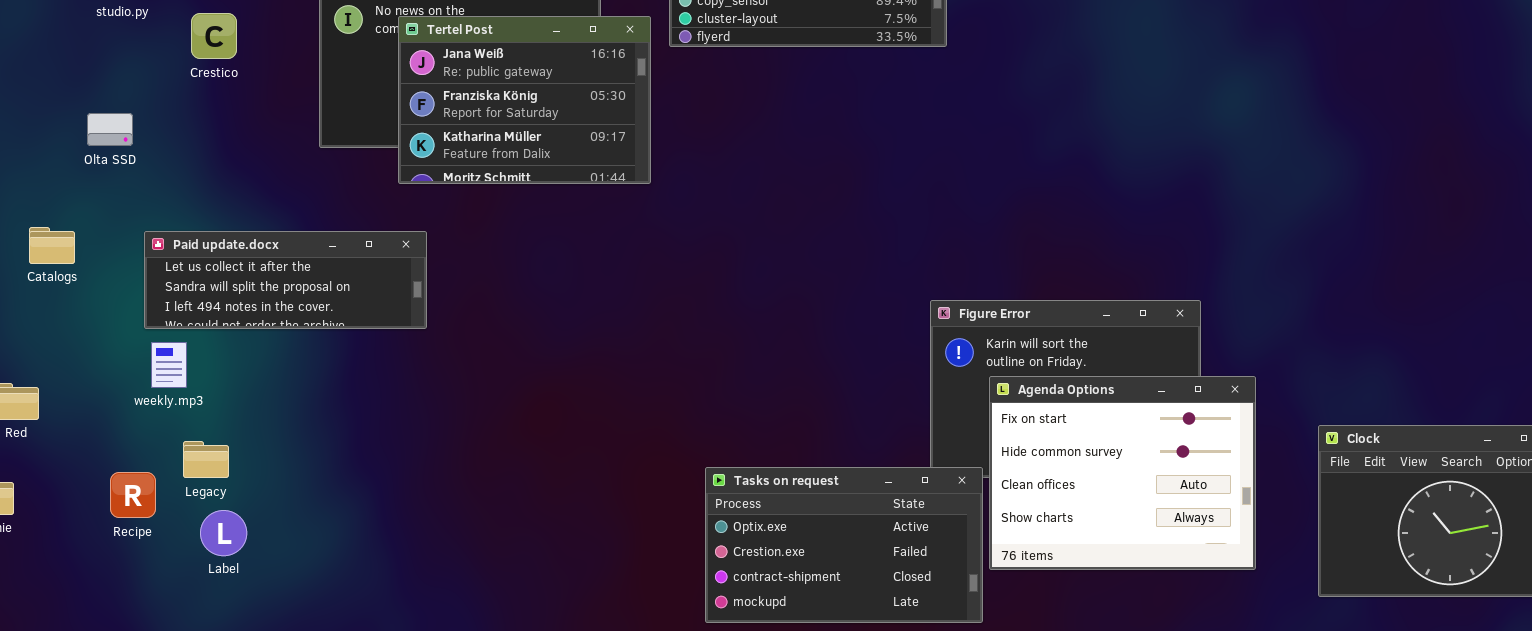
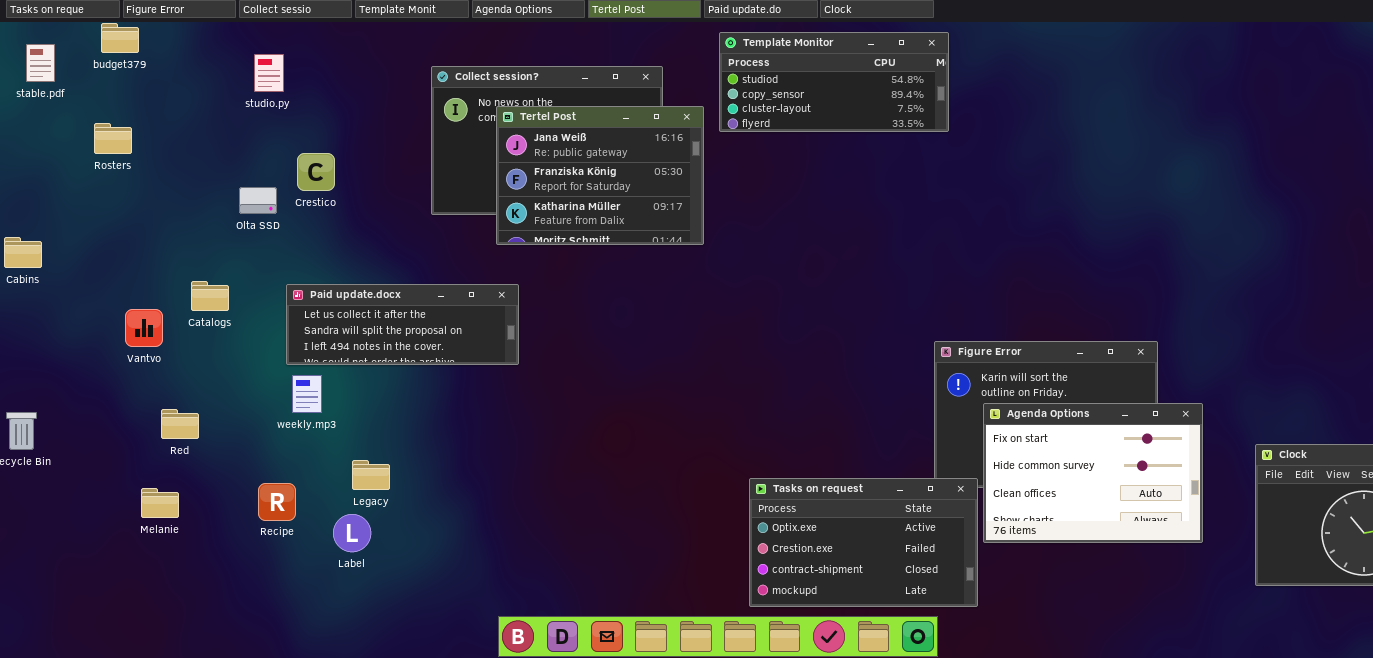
Crestico: [191,13,237,59] -> [297,153,335,191], moved
Agenda Options: [989,376,1256,570] -> [983,403,1203,543], resized
Legacy: [183,441,229,478] -> [352,460,390,490], moved

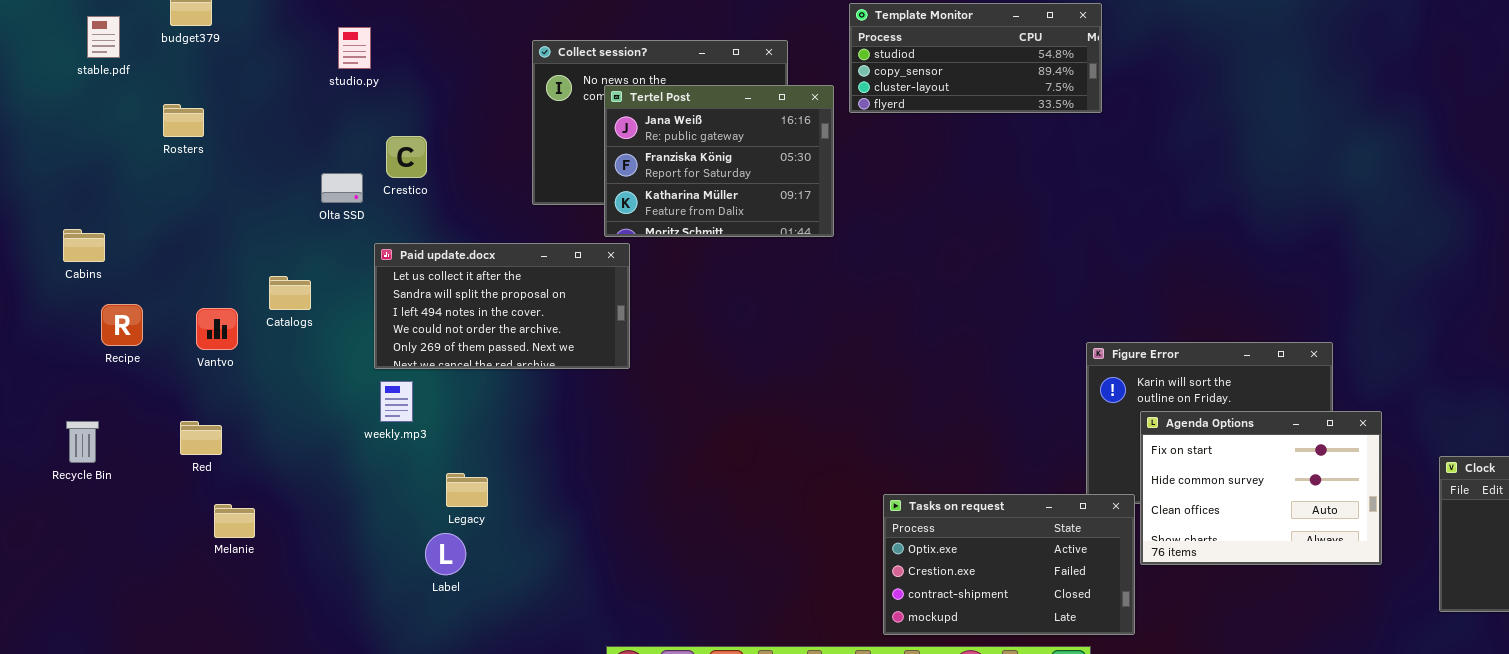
Paid update.docx: [286,284,519,365] -> [374,243,630,369], resized
Red: [161,409,199,439] -> [180,421,222,455], moved
Recipe: [258,483,296,521] -> [101,304,143,346], moved

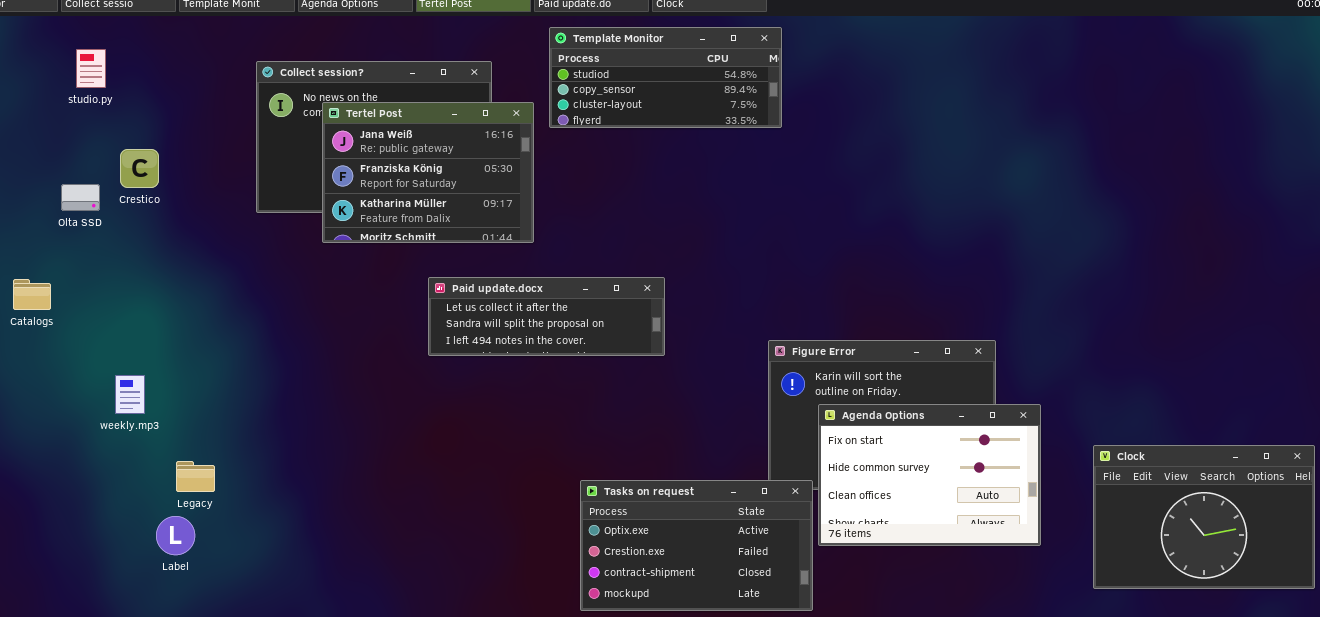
Paid update.docx: [374,243,630,369] -> [428,277,665,356], moved, resized

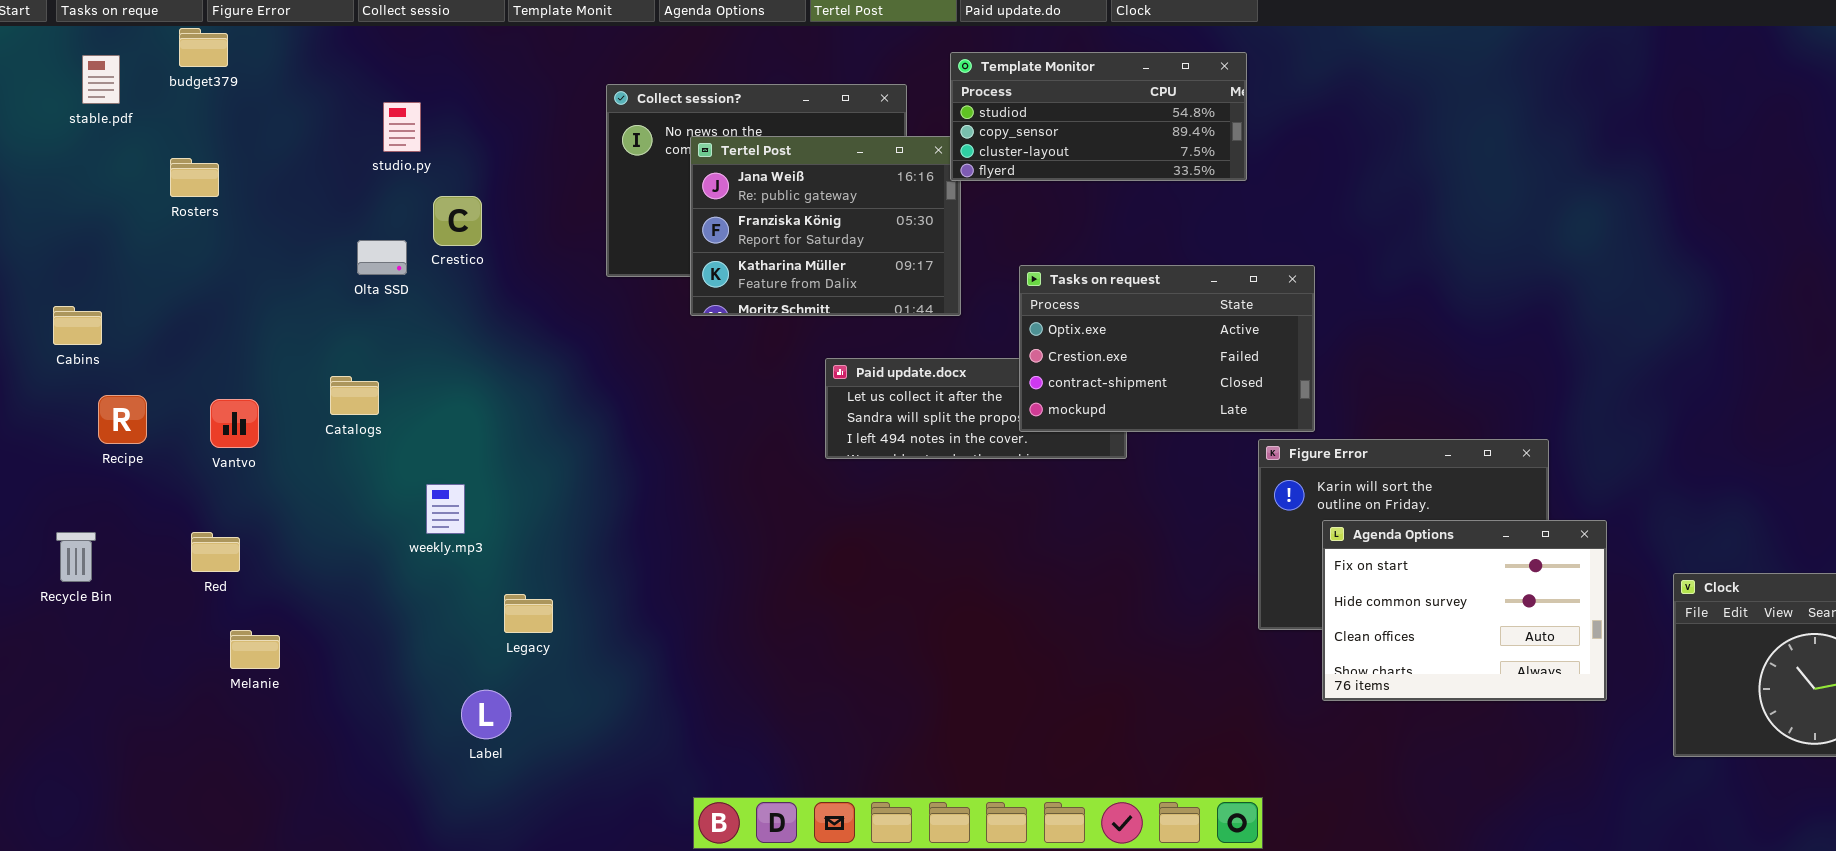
Template Monitor: [549,27,782,128] -> [950,52,1247,181], moved
studio.py: [76,49,106,88] -> [383,102,421,152], moved
Catalogs: [13,279,51,310] -> [330,376,379,415], moved
Tasks on request: [580,480,813,611] -> [1019,265,1315,432], moved
Label: [156,516,195,555] -> [461,690,511,739], moved

